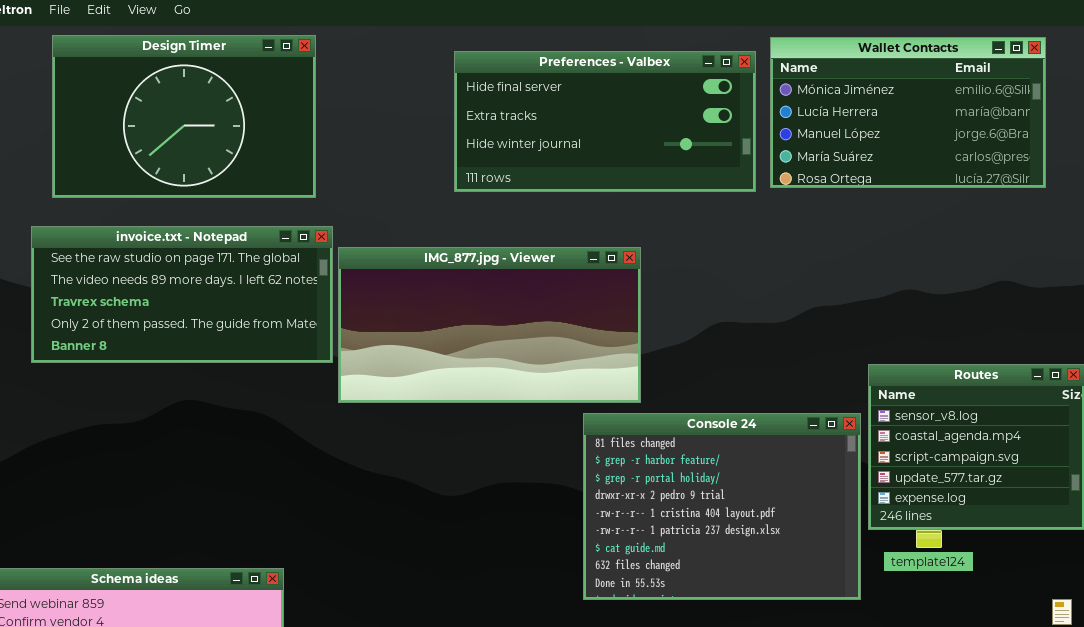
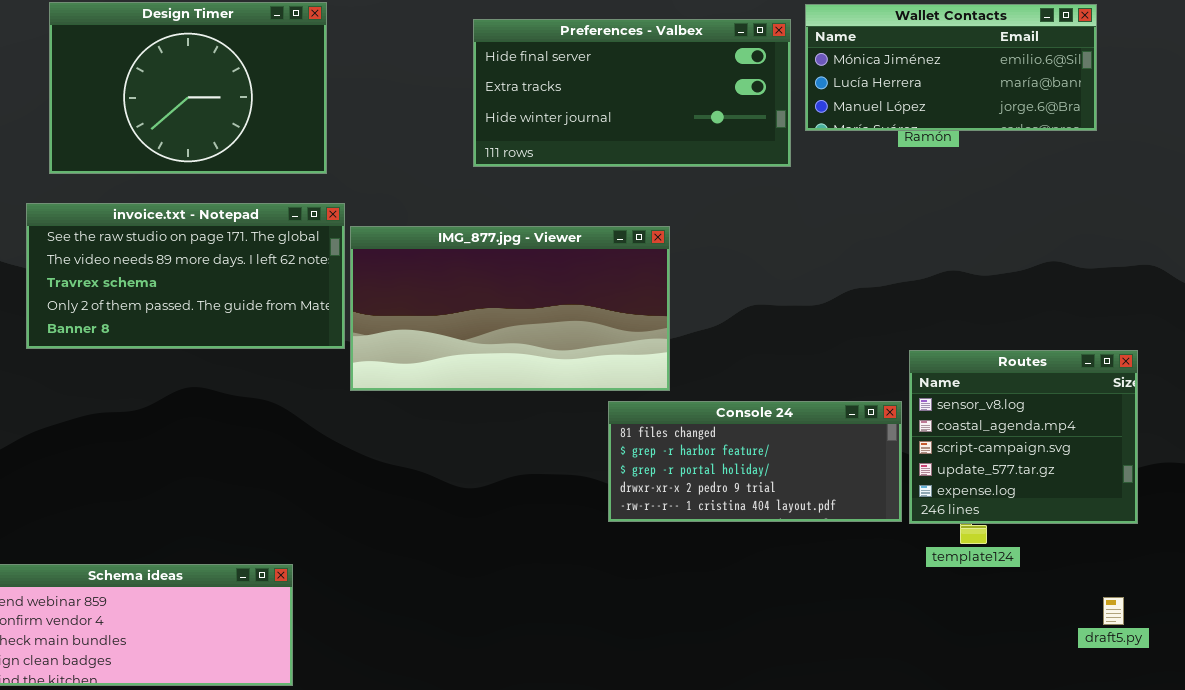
Wallet Contacts: [770,37,1046,188] -> [805,4,1097,131], resized
Console 24: [583,413,861,600] -> [608,401,902,522], resized

